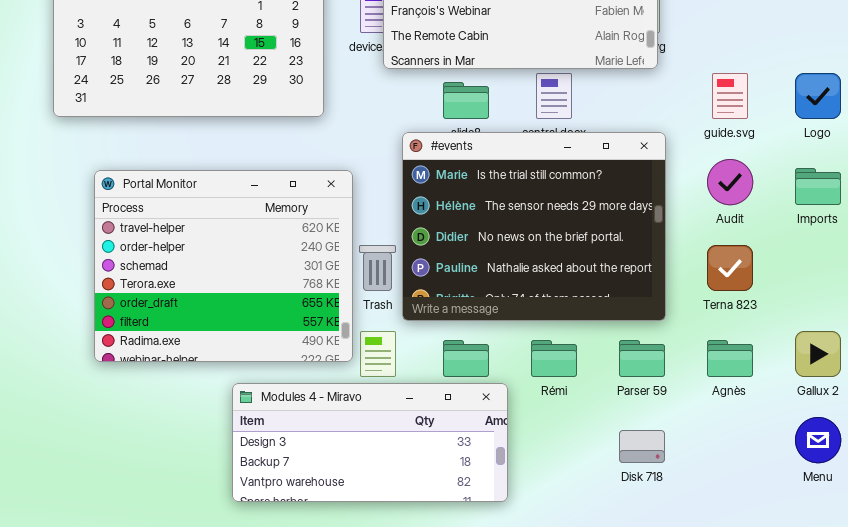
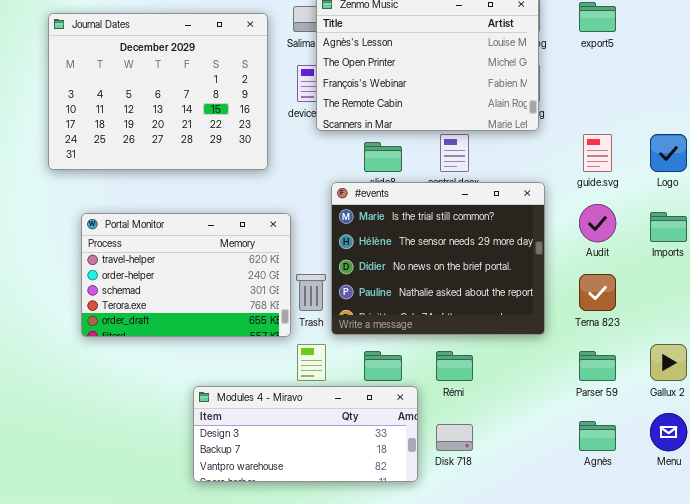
Portal Monitor: [94,170,353,362] -> [81,213,291,337], resized
Parser 59: [619,340,665,377] -> [579,351,616,381], moved
Agnès: [707,340,753,377] -> [579,421,616,451], moved
Disk 718: [619,430,665,463] -> [436,424,473,451], moved

